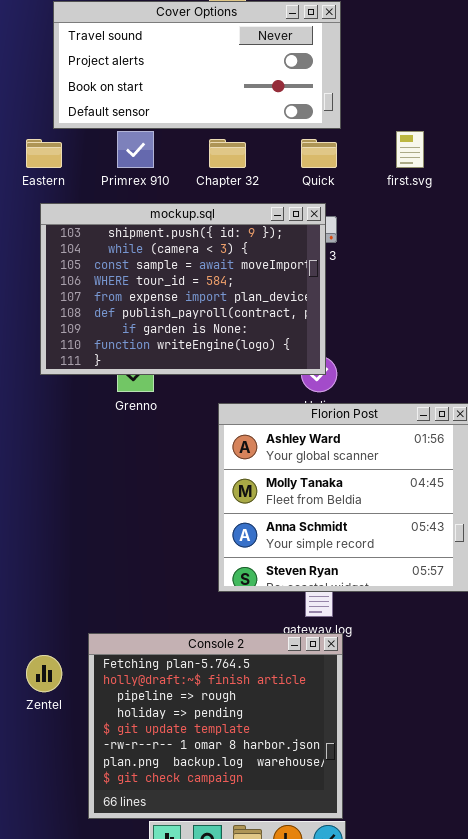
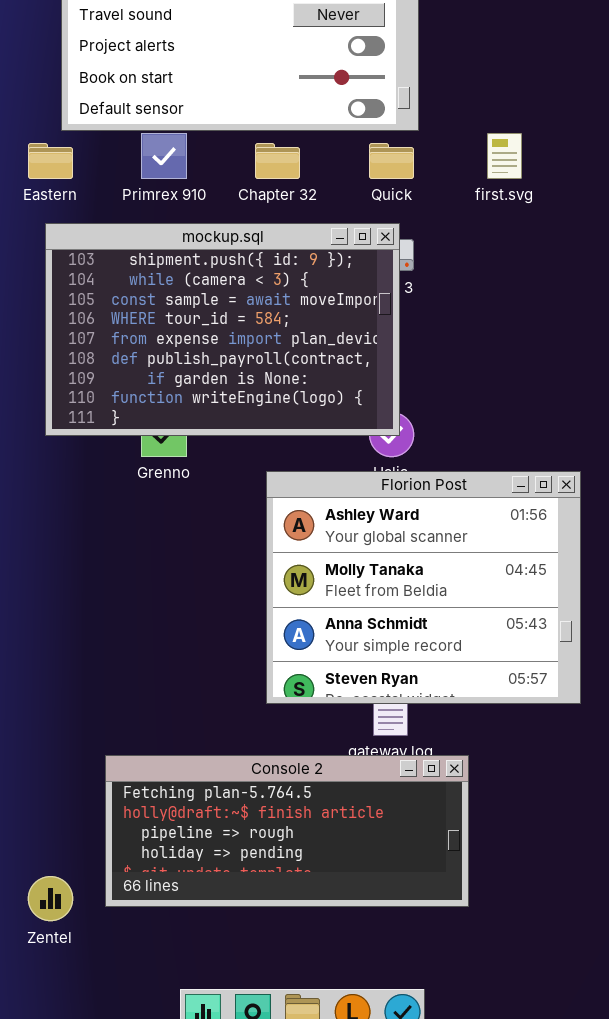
Console 2: [88,633,343,819] -> [105,755,469,907], resized
Zentel: [26,655,62,692] -> [28,876,73,921], moved

